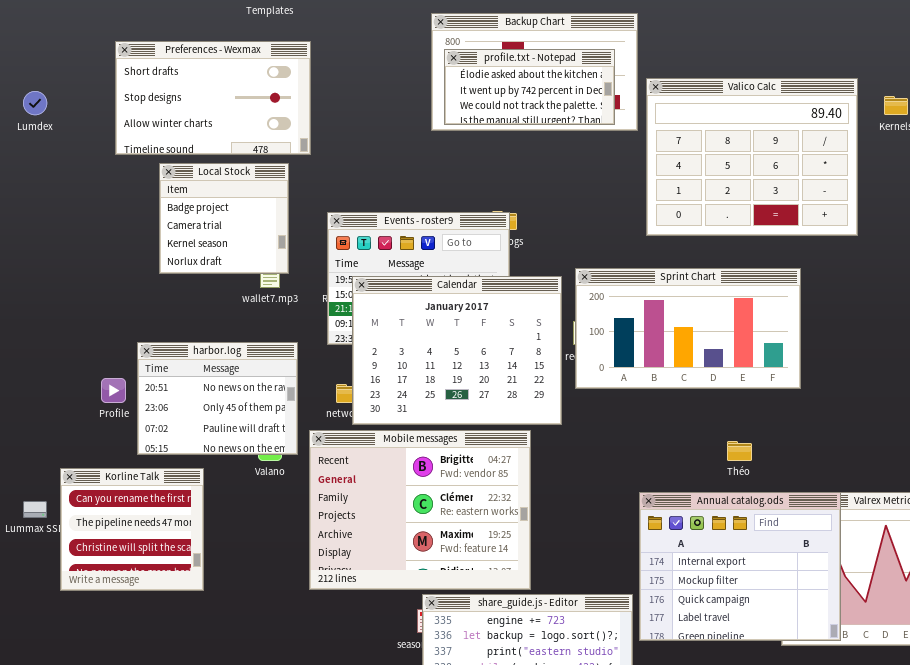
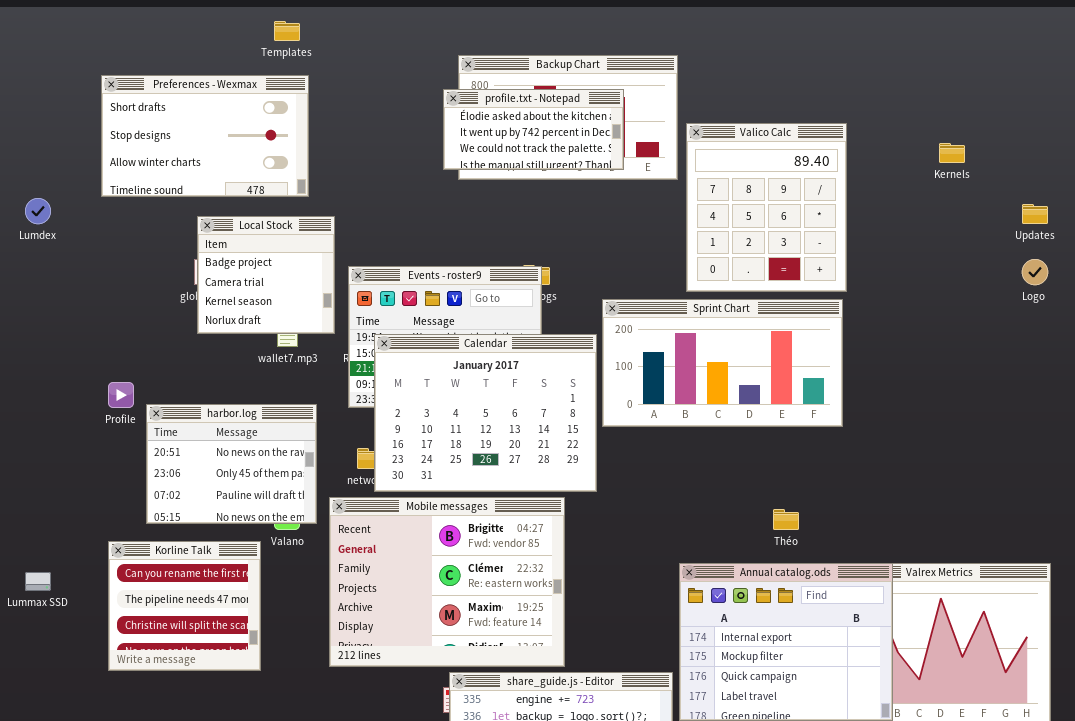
Preferences - Wexmax: [115,41,311,155] -> [101,75,309,197], moved
profile.txt - Notepad: [444,49,615,125] -> [443,89,624,170], moved
Valico Calc: [646,78,858,236] -> [686,123,847,292], resized
Lumdex: [23,91,47,115] -> [25,198,51,224], moved
Local Stock: [159,163,289,274] -> [197,216,335,334], moved
Sprint Chart: [575,268,801,389] -> [602,299,843,427], moved
Profile: [101,378,126,403] -> [108,382,134,408], moved
Korline Talk: [60,468,204,591] -> [108,541,261,671], moved

